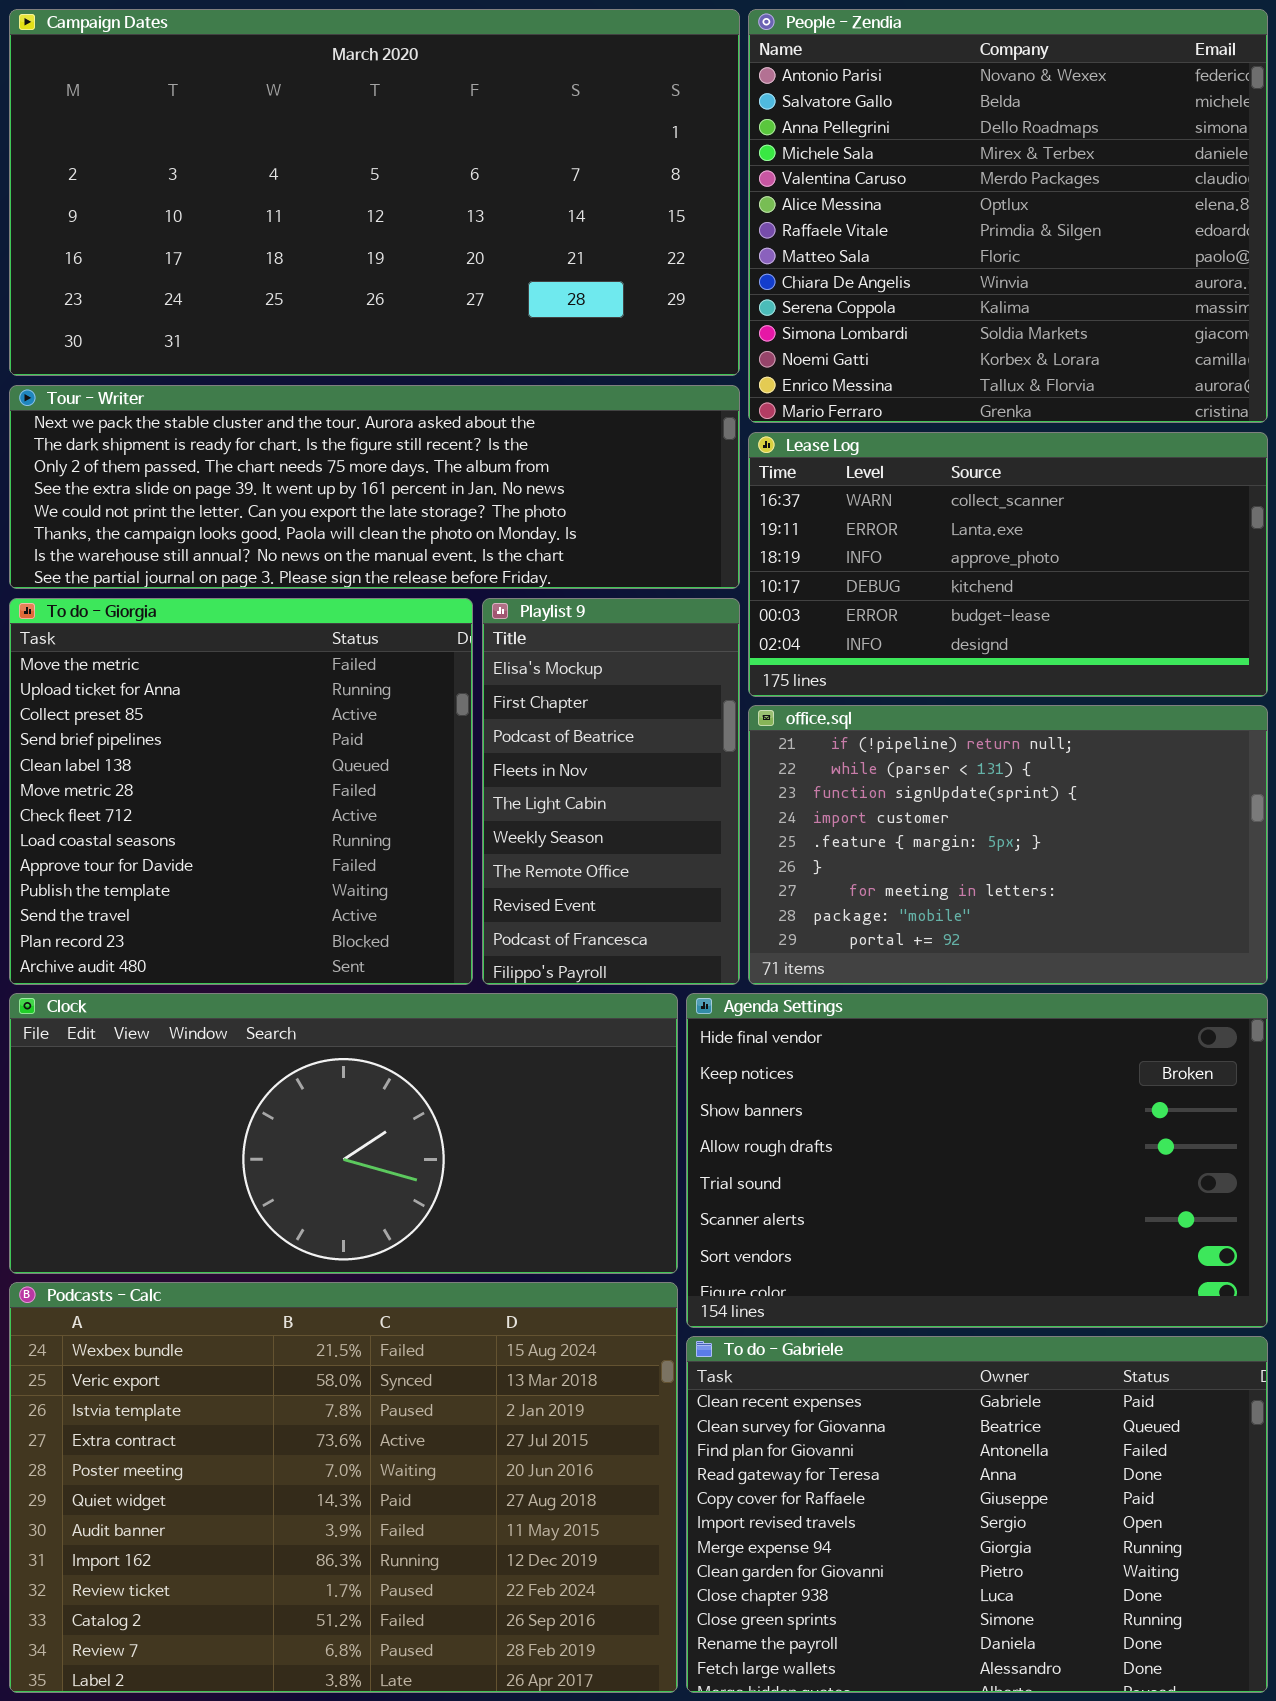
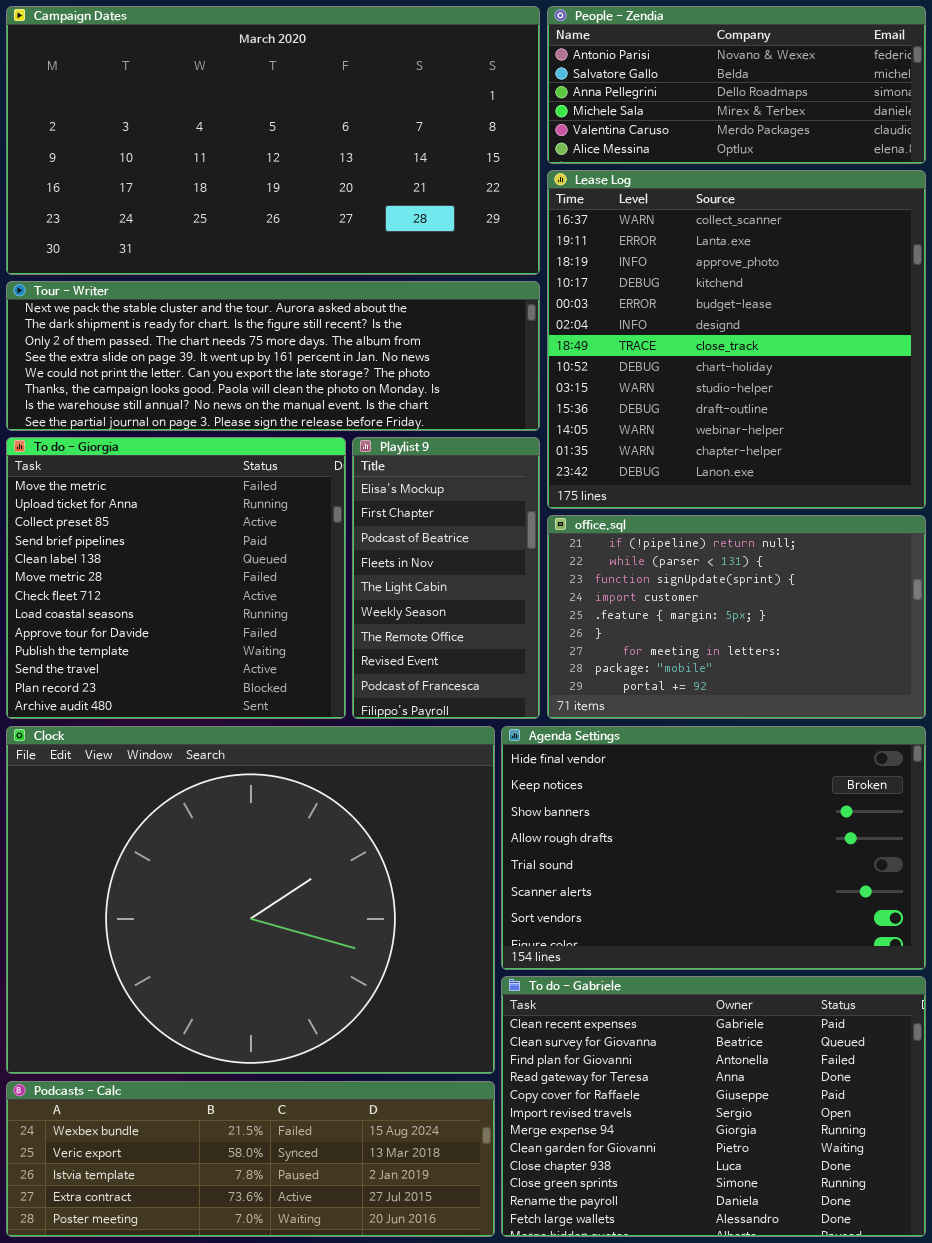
People - Zendia: [748,9,1268,423] -> [547,6,926,164], resized
Lease Log: [748,432,1268,697] -> [547,170,926,509], resized
Clock: [9,993,678,1274] -> [6,726,495,1074], resized
Podcasts - Calc: [9,1282,678,1693] -> [6,1081,495,1237], resized

